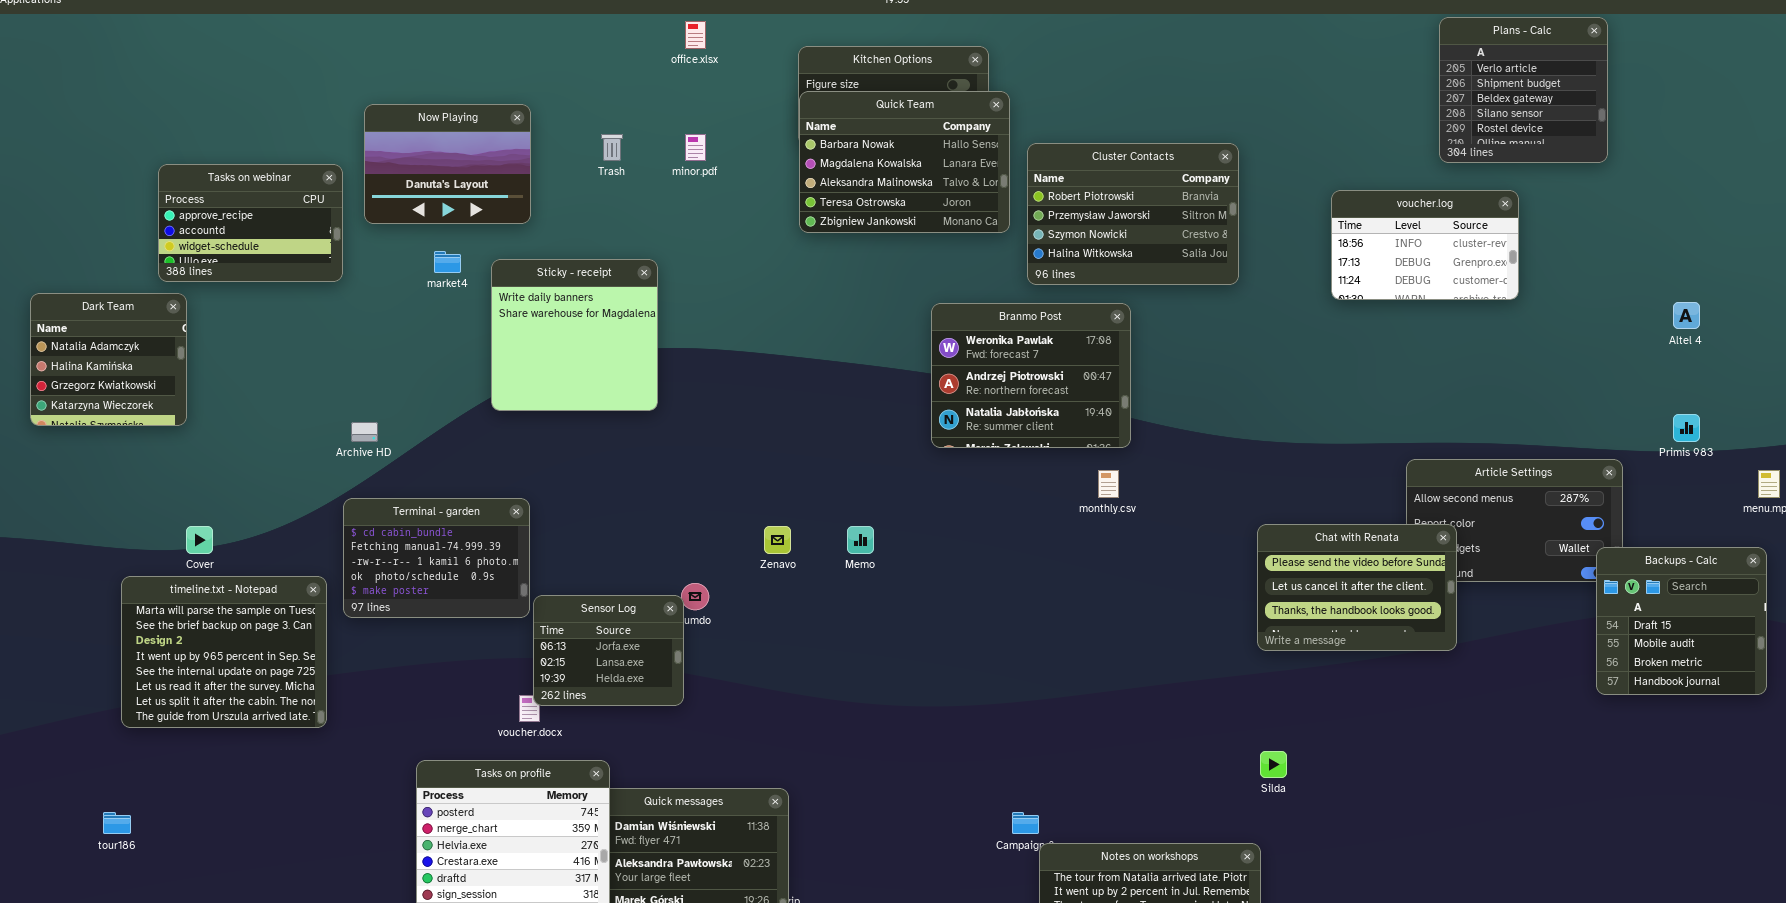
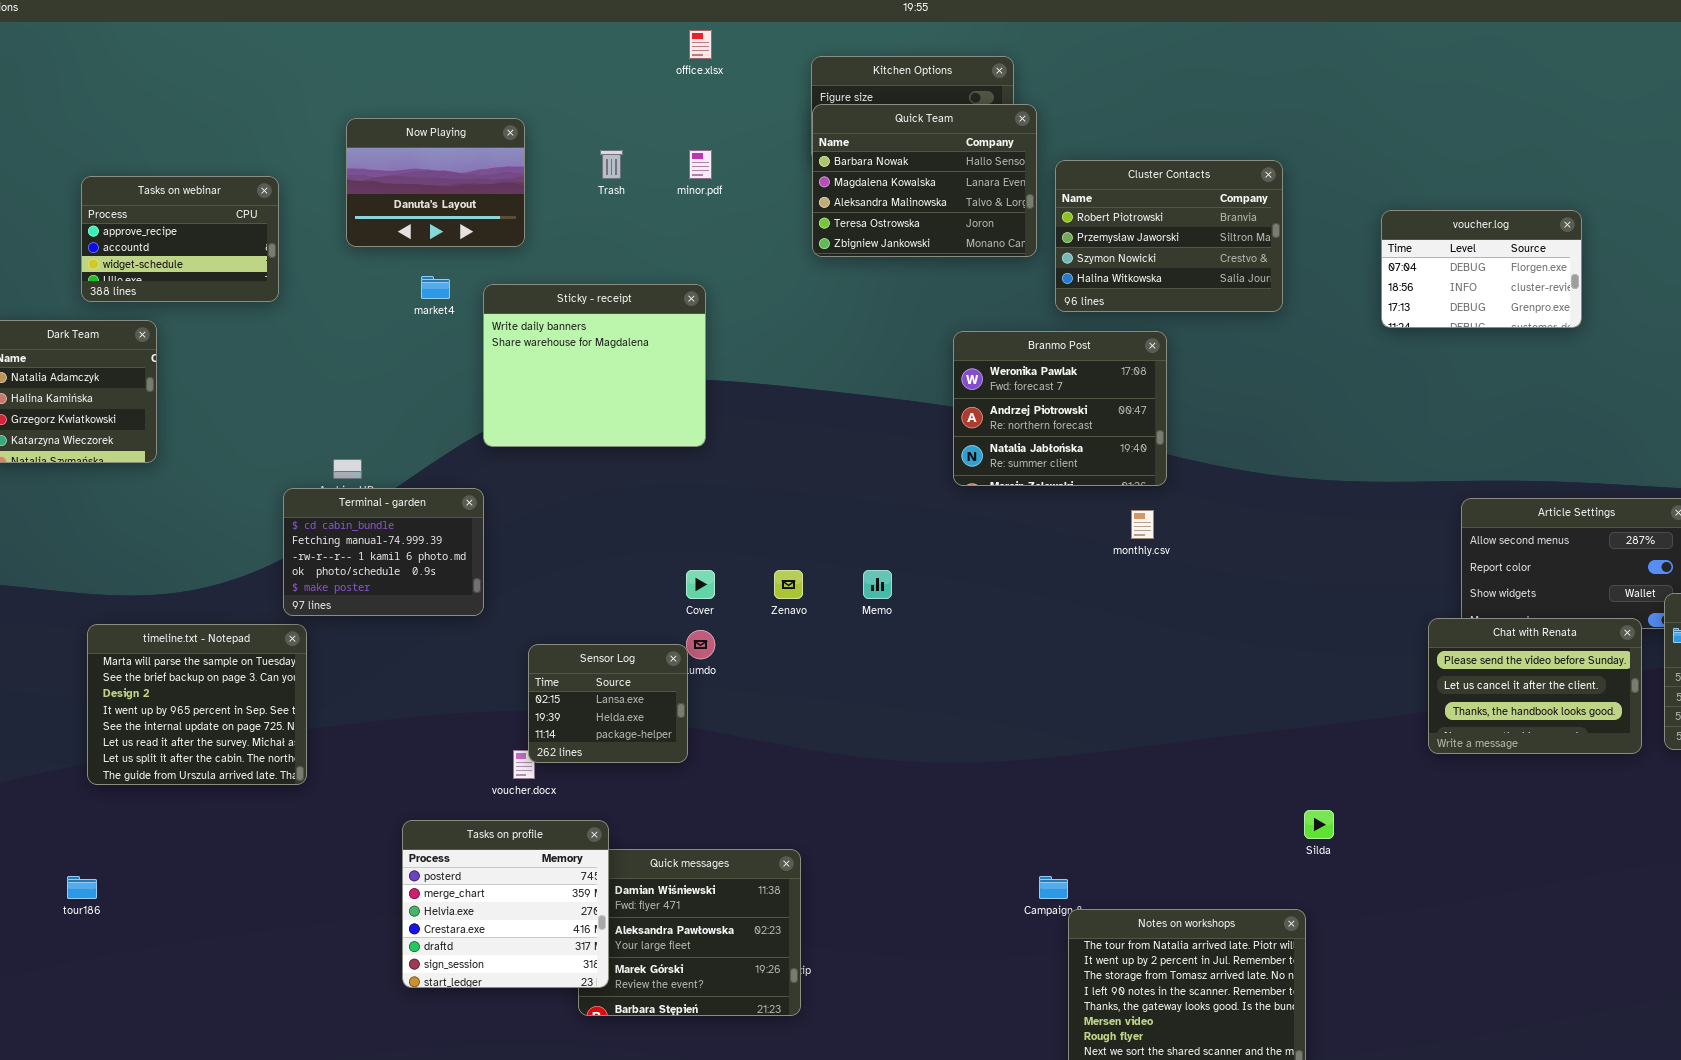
Plans - Calc: [1439,17,1608,163] -> none, closed
Tasks on webinar: [158,164,343,282] -> [81,176,279,302], moved
voucher.log: [1331,190,1519,300] -> [1381,210,1582,328], scrolled up 1 row
Sticky - receipt: [491,259,658,411] -> [483,284,706,447], resized
Terminal - garden: [343,498,530,618] -> [283,488,484,616], moved
Chat with Renata: [1257,524,1457,651] -> [1428,618,1642,754], moved
Cover: [186,526,213,554] -> [686,570,715,599], moved
Sensor Log: [533,595,684,706] -> [528,644,688,763], scrolled down 1 row

